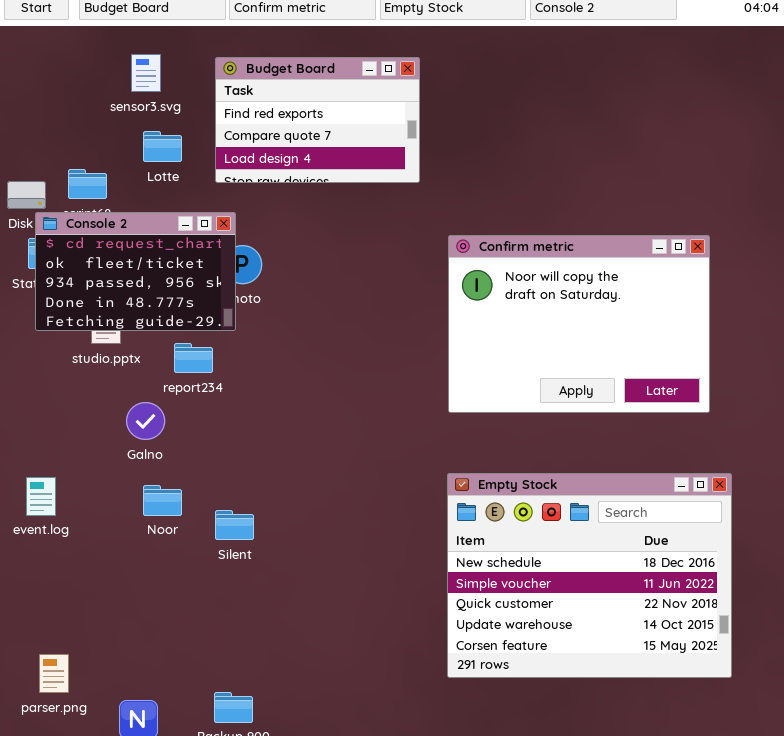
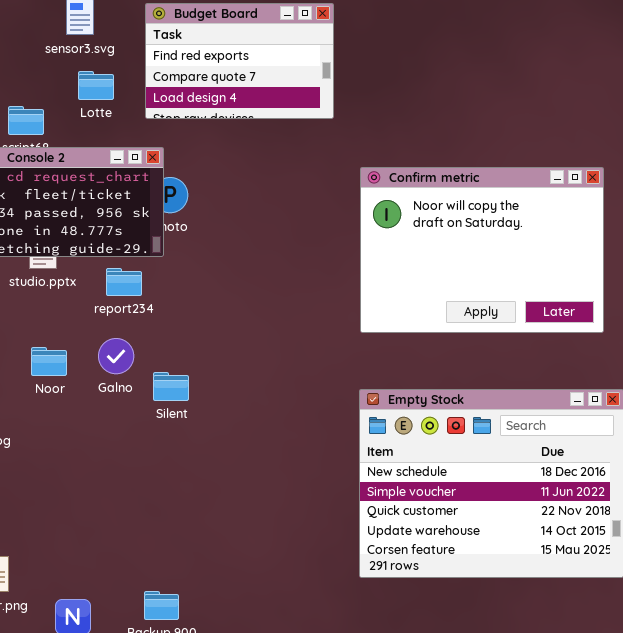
Galno: [126,402,165,440] -> [98,338,134,374], moved
Noor: [143,485,182,516] -> [31,347,67,376], moved
Silent: [215,510,254,540] -> [153,372,189,401], moved

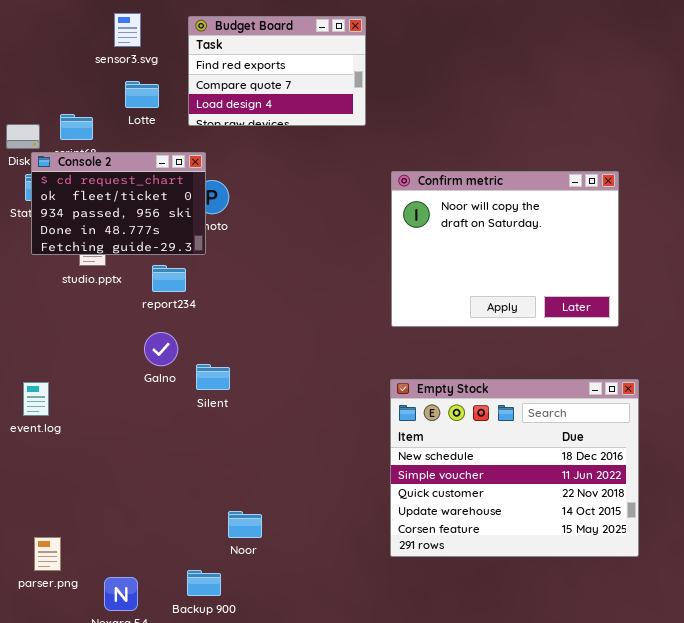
Noor: [31,347,67,376] -> [228,511,262,538], moved

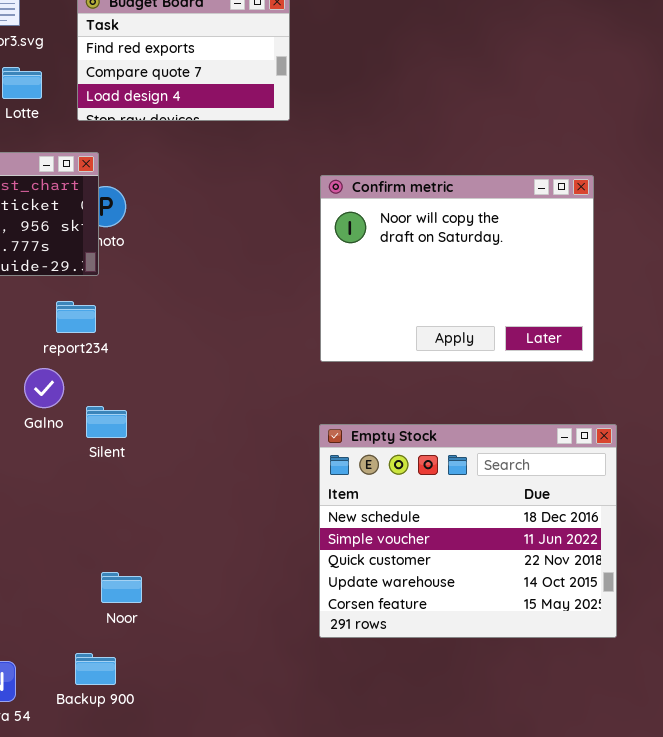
report234: [152,265,186,292] -> [56,301,96,333], moved
Noor: [228,511,262,538] -> [101,572,142,603], moved

